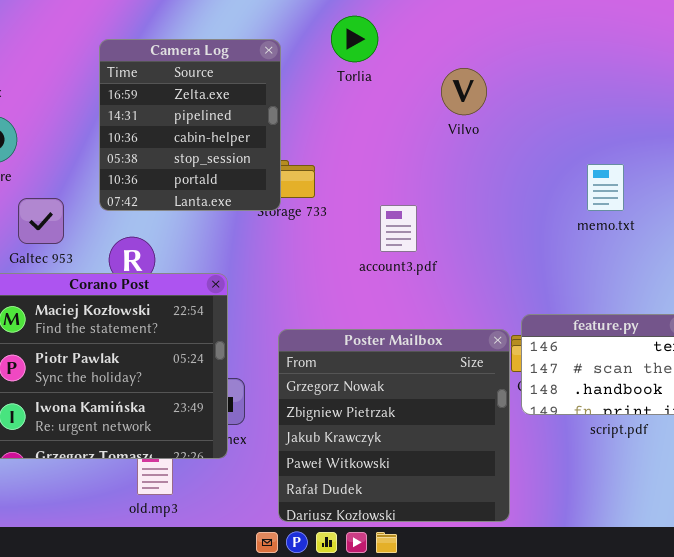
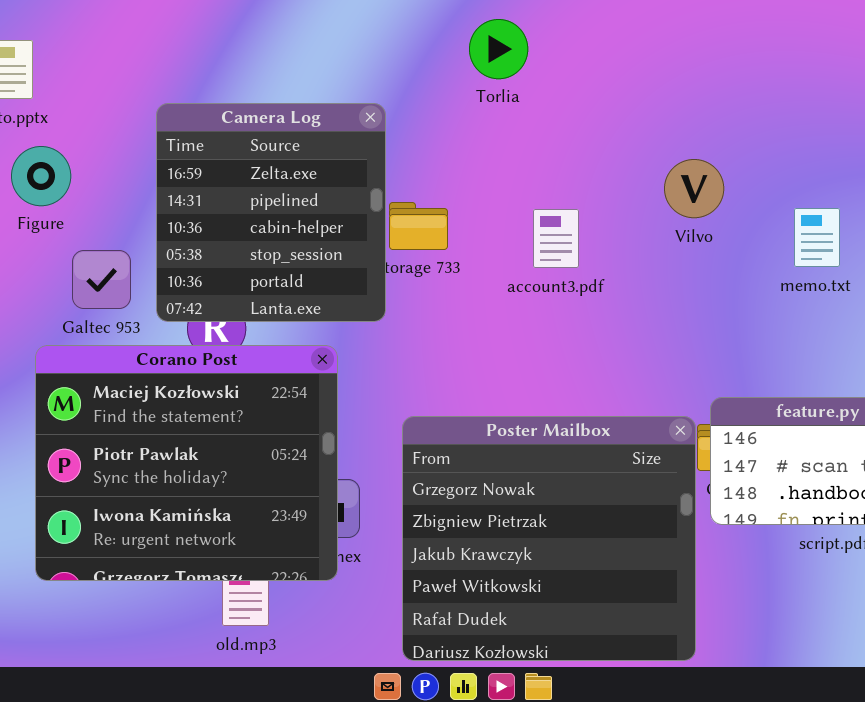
Camera Log: [99,39,281,211] -> [156,103,386,322], moved
Vilvo: [441,68,487,115] -> [664,159,724,218], moved
account3.pdf: [380,205,417,252] -> [533,209,579,268], moved

